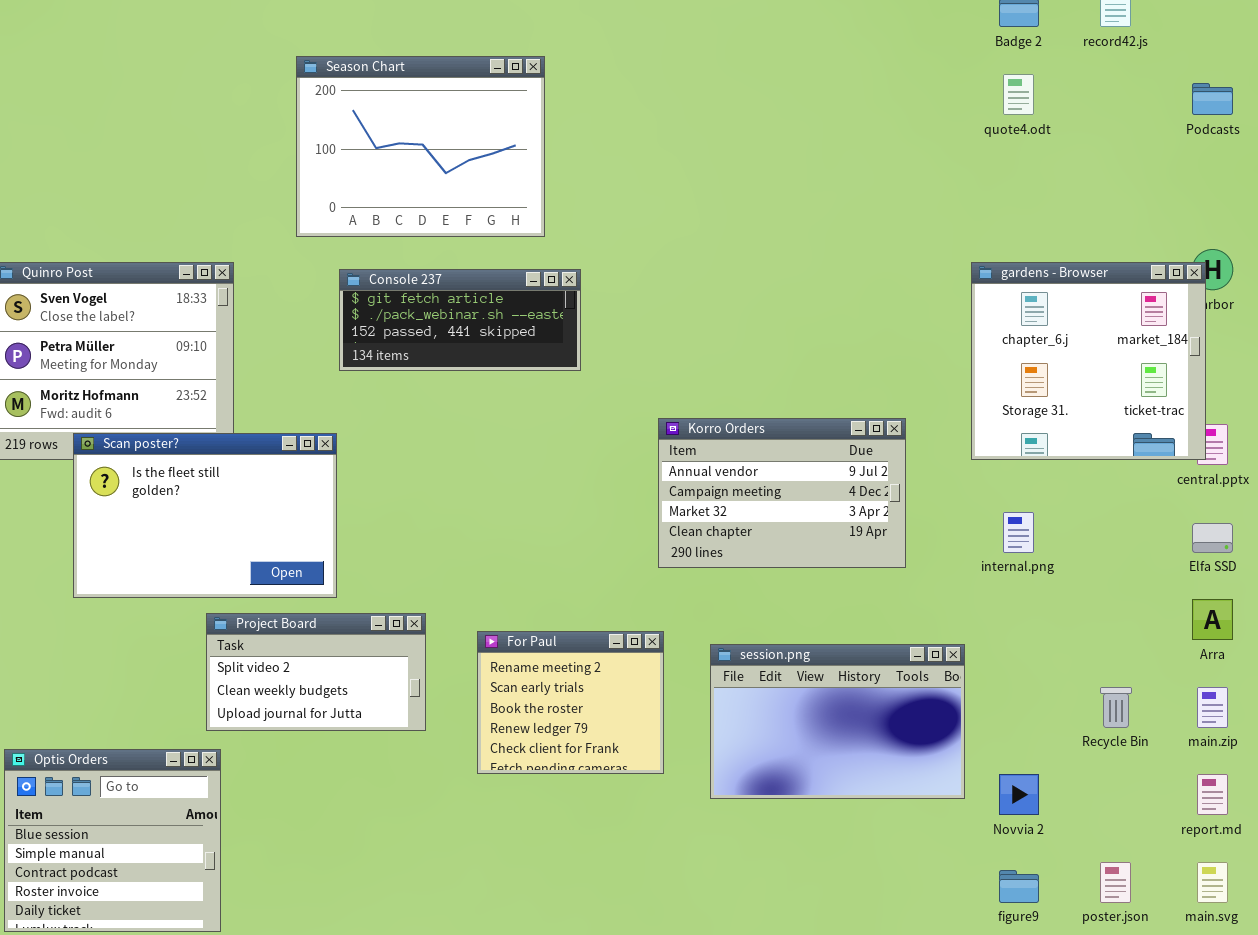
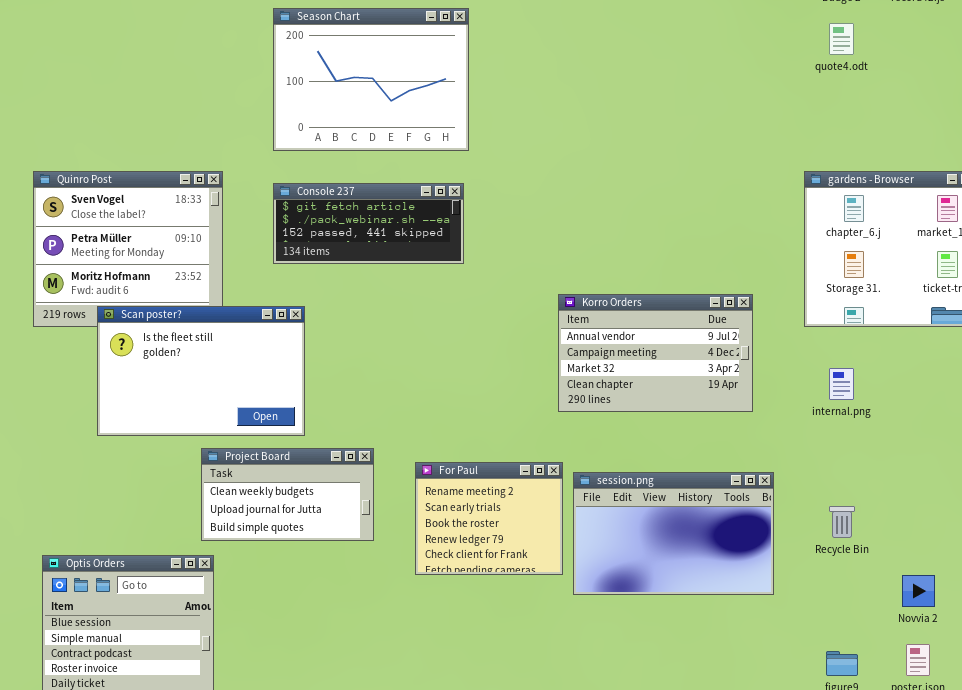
Console 237: [339,269,581,371] -> [273,183,464,264], moved
Project Board: [206,613,426,731] -> [201,448,374,541], scrolled down 1 row
session.png: [710,644,965,799] -> [573,472,774,595], moved
Recycle Bin: [1100,687,1132,728] -> [829,506,855,538], moved
Novvia 2: [999,774,1039,815] -> [902,575,935,607], moved

